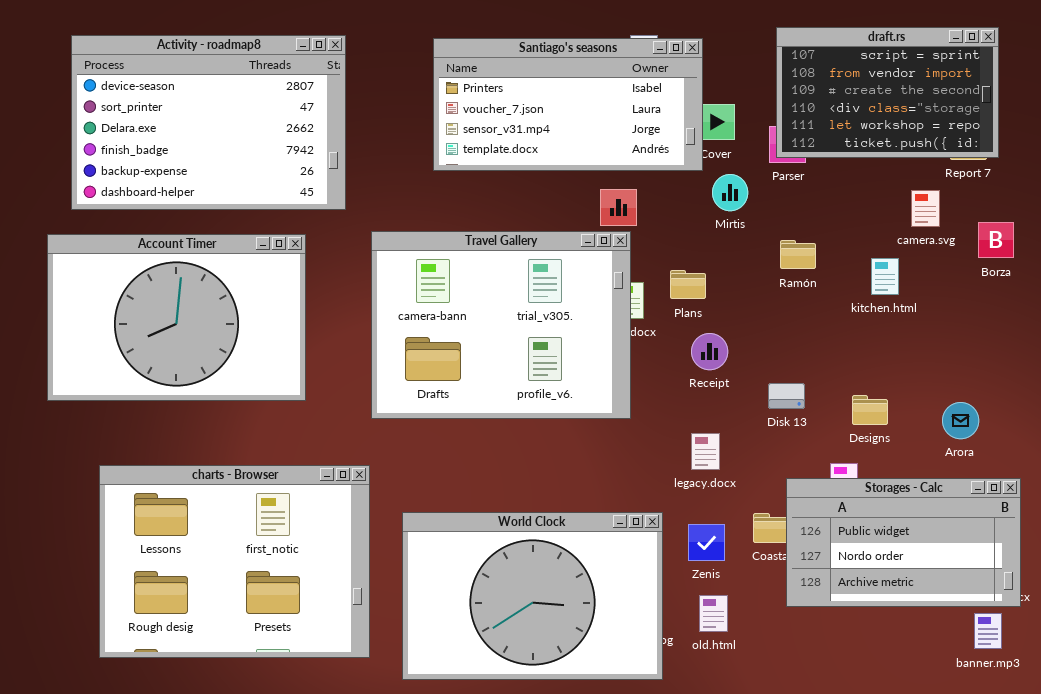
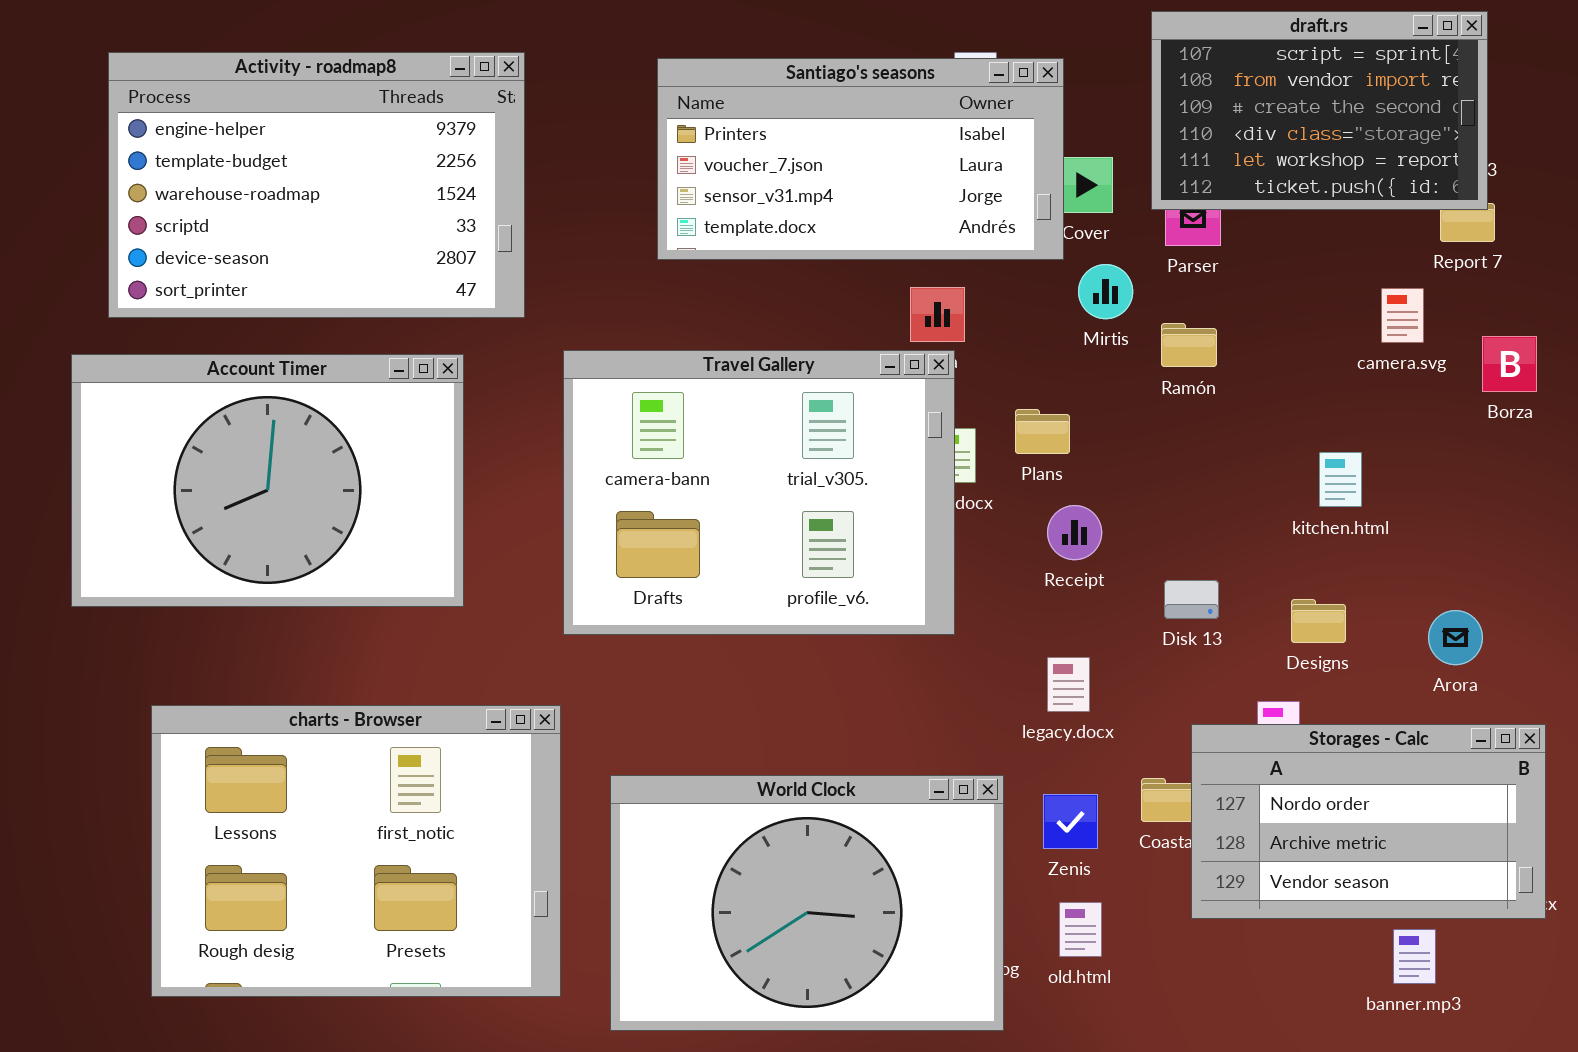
draft.rs: [776,27,999,158] -> [1151,11,1488,210], moved
Activity - roadmap8: [71,35,346,210] -> [108,52,525,318], scrolled up 4 rows
Ramón: [780,240,816,269] -> [1161,323,1217,367], moved
kitchen.html: [871,258,899,295] -> [1319,452,1362,507], moved
Storages - Calc: [786,478,1021,607] -> [1191,724,1546,919], scrolled down 1 row
banner.mp3: [974,613,1002,649] -> [1393,929,1436,984], moved

